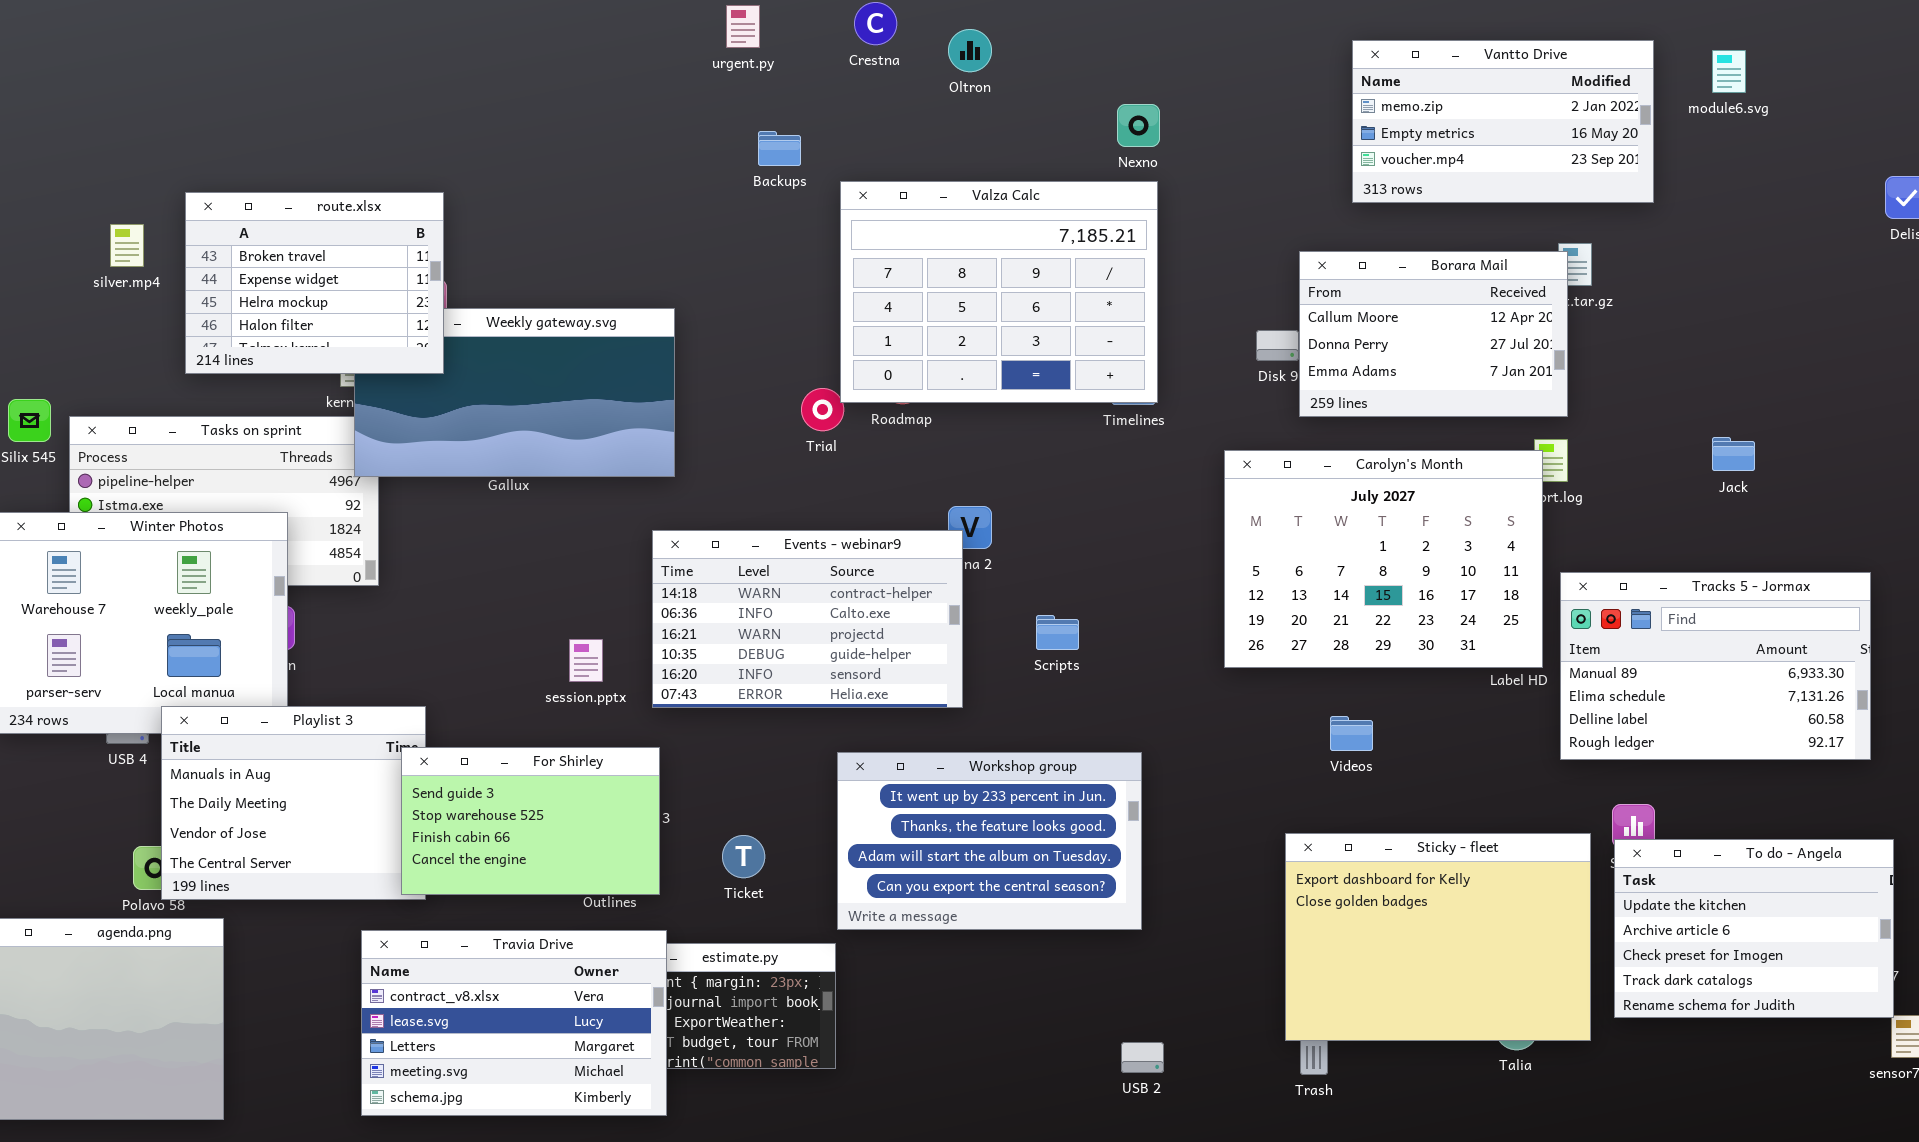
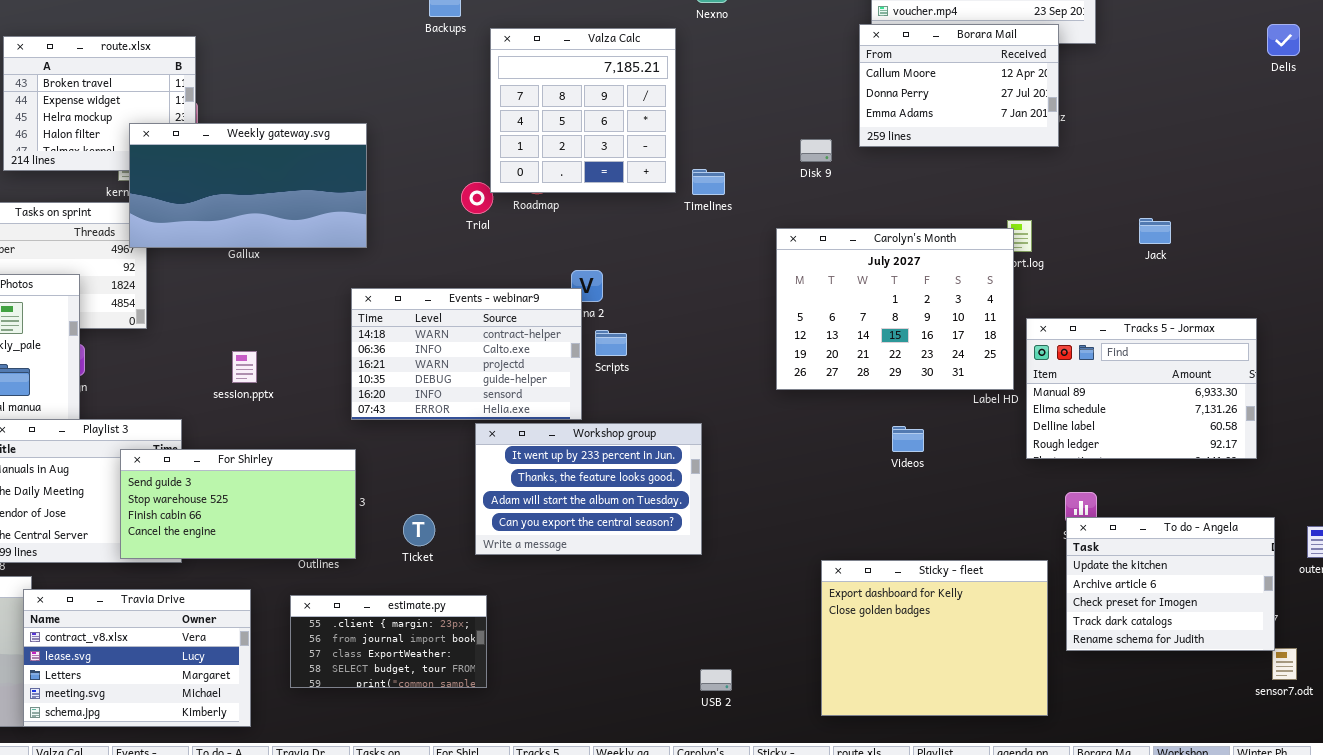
Valza Calc: [840,181,1158,403] -> [490,28,676,193], resized
Borara Mail: [1299,251,1568,417] -> [859,24,1059,147], moved
Weekly gateway.svg: [354,308,675,477] -> [129,123,367,248], raised
Scripts: [1036,615,1079,650] -> [595,330,627,356], moved
session.pptx: [569,639,603,682] -> [232,351,257,383], moved
Videos: [1330,716,1373,751] -> [892,426,924,452], moved
For Shirley: [401,747,660,895] -> [120,449,356,559], resized
Workshop group: [837,752,1142,930] -> [475,423,702,555], moved
Sticky - fleet: [1285,833,1591,1041] -> [821,560,1048,716], moved
Travia Drive: [361,930,667,1116] -> [23,589,251,727], moved

